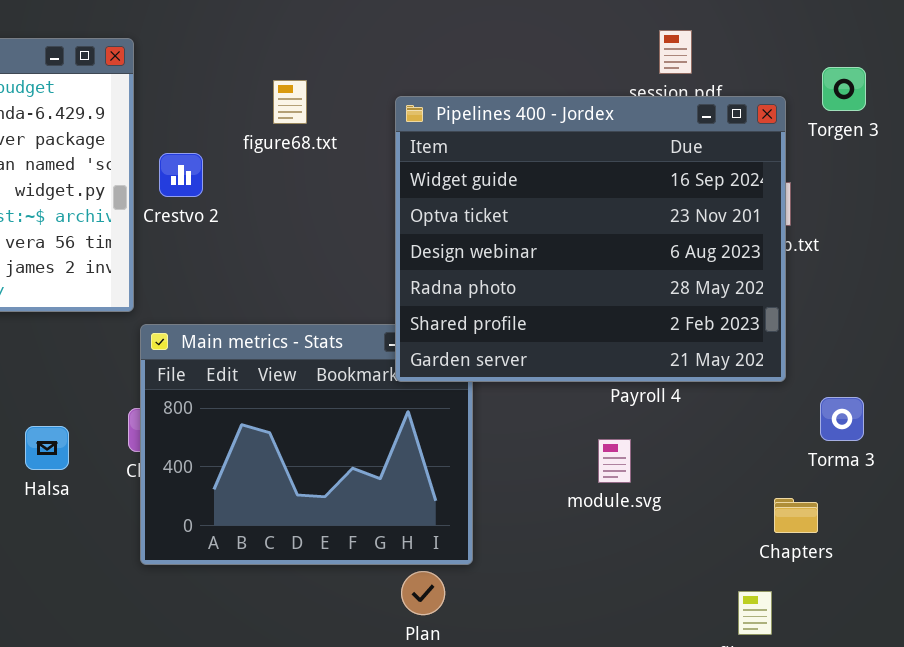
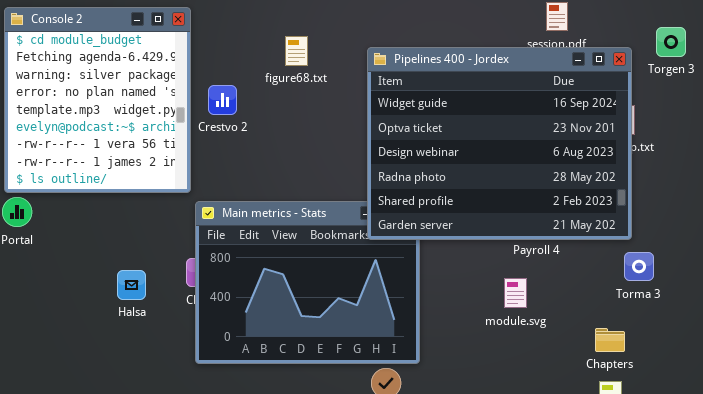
Torma 3: [820,397,864,441] -> [624,252,654,281], moved
Chapters: [774,498,818,533] -> [595,328,625,352], moved

